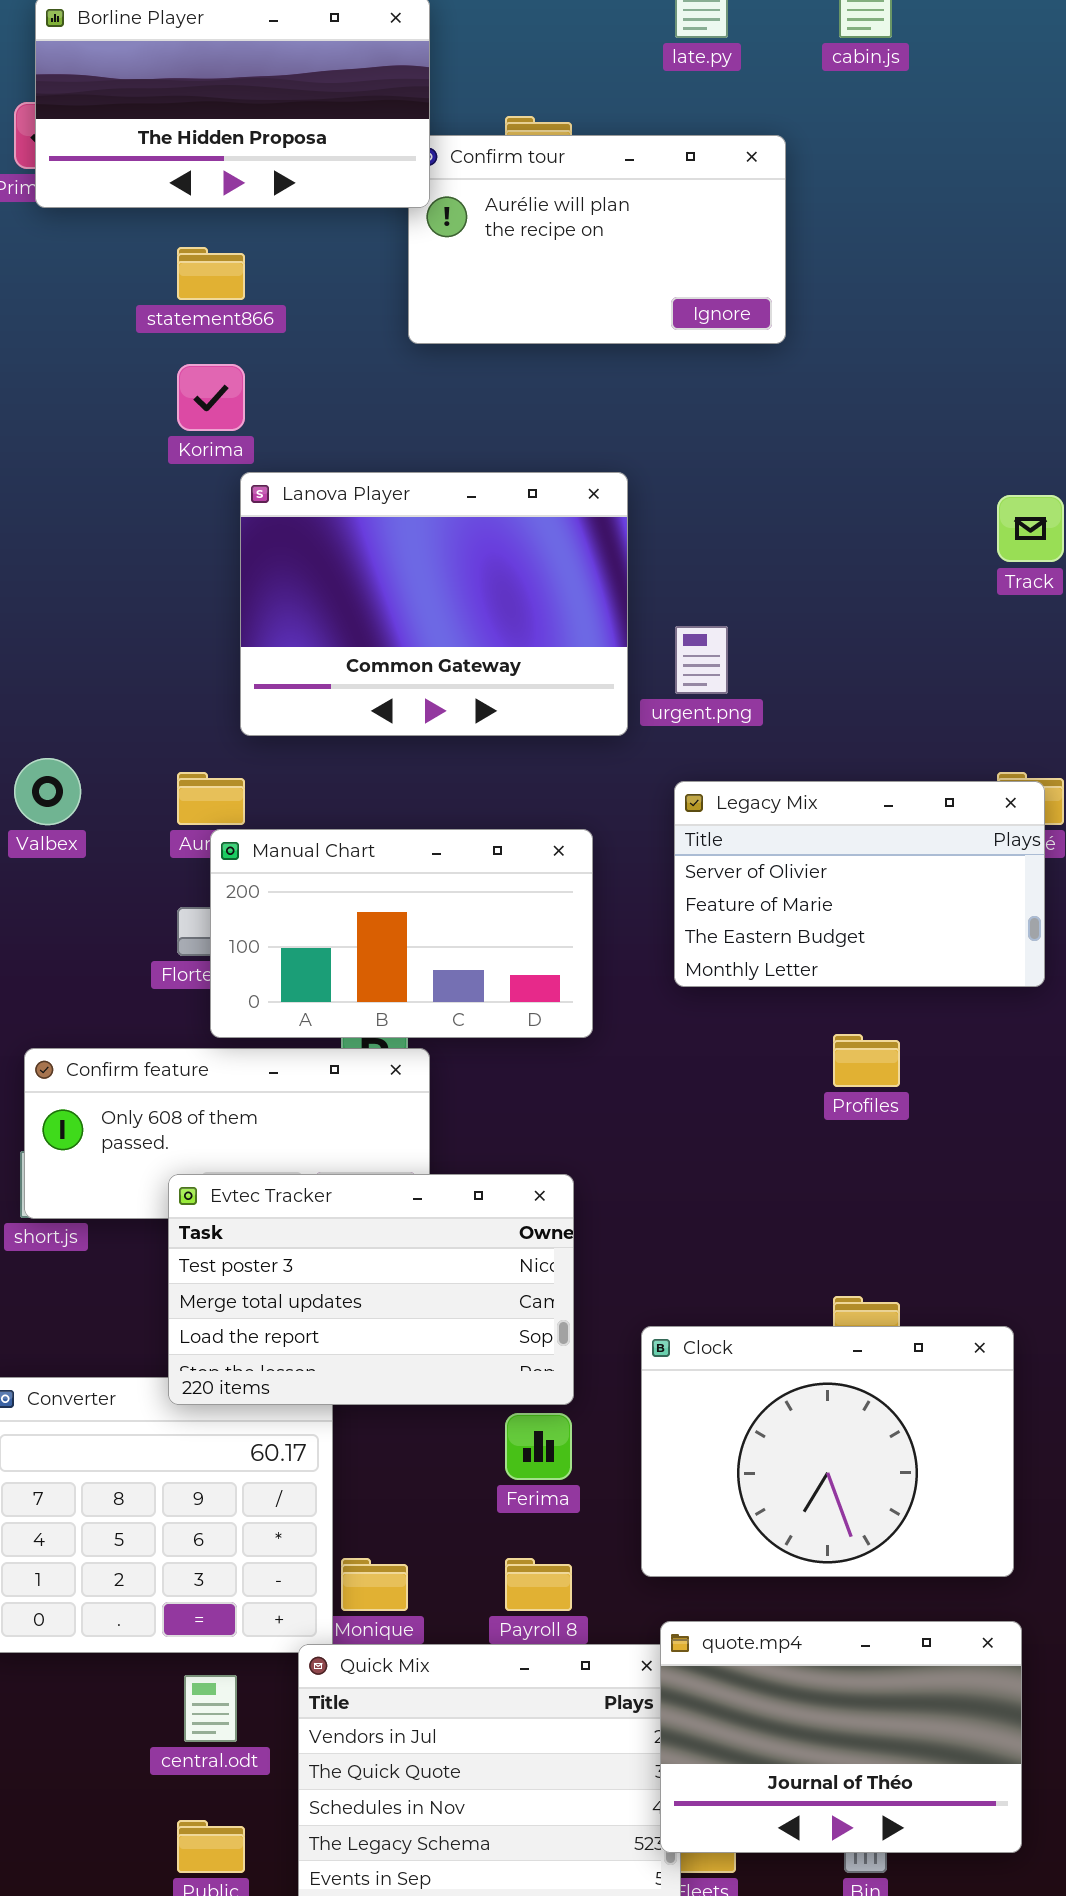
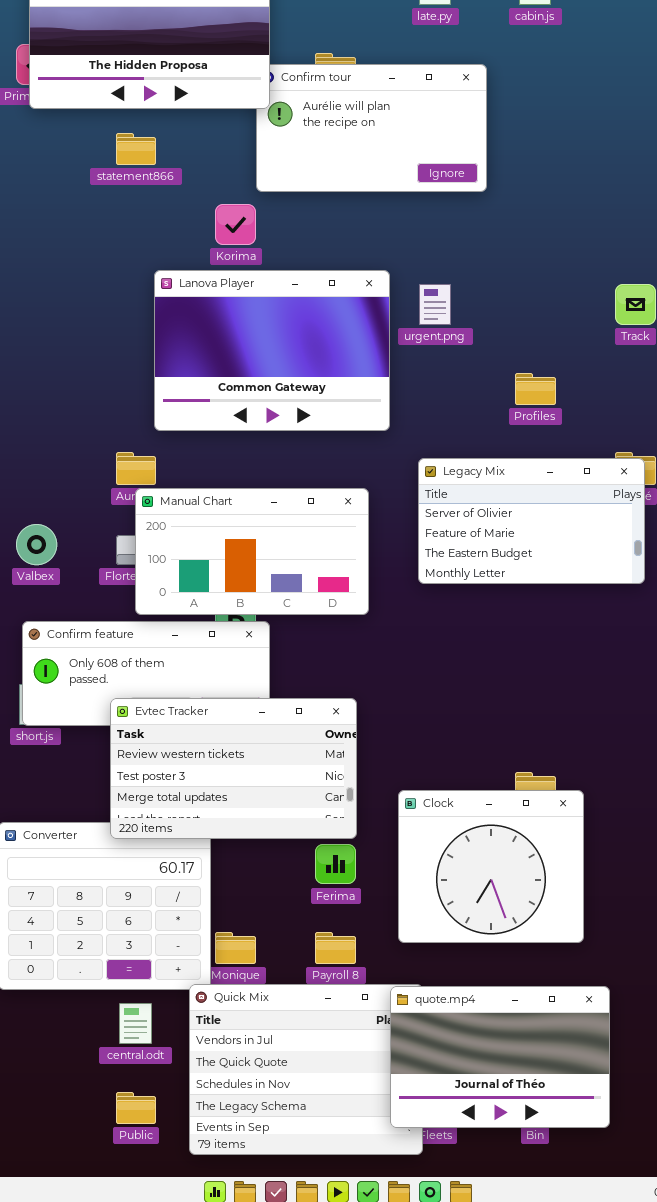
Korima: [177,364,245,431] -> [215,204,256,245], moved
urgent.png: [675,626,728,694] -> [419,284,451,325], moved
Valbex: [14,758,81,825] -> [16,524,57,565], moved
Profiles: [833,1034,900,1087] -> [515,373,556,405], moved
Evtec Tracker: [168,1174,574,1405] -> [110,698,357,839], scrolled up 1 row
Clock: [641,1326,1014,1577] -> [398,790,584,943], resized
quote.mp4: [660,1621,1022,1853] -> [390,986,610,1128], moved

